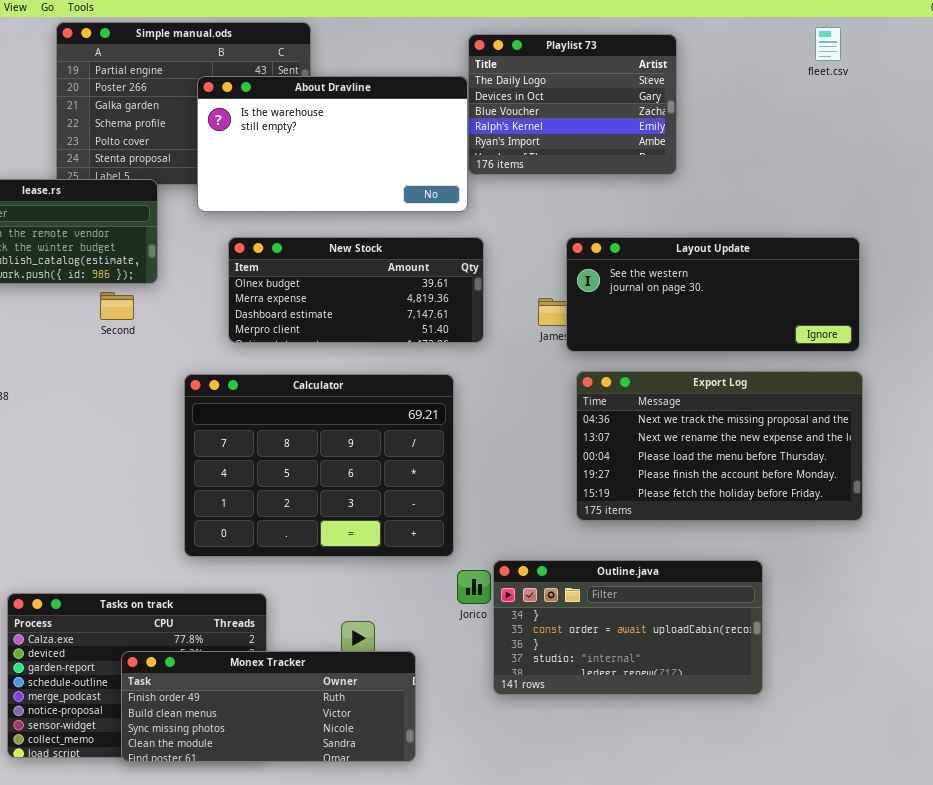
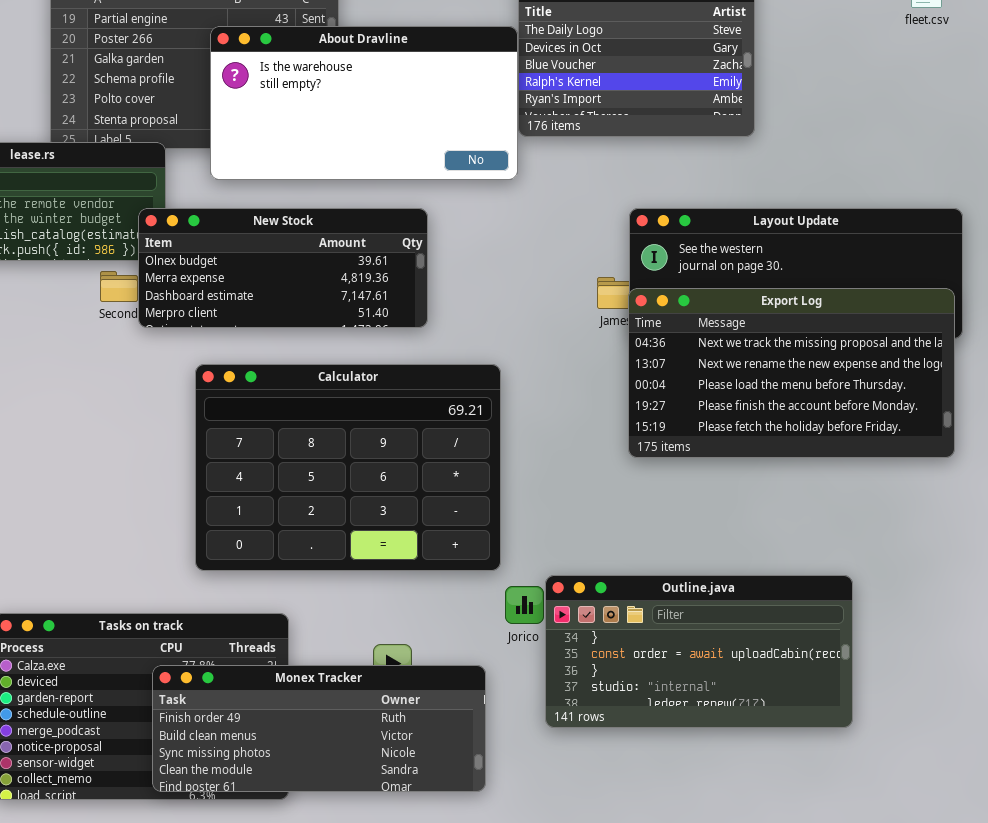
New Stock: [228,237,484,343] -> [138,208,428,328], moved
Export Log: [576,371,863,521] -> [628,288,955,458], moved
Monex Tracker: [121,651,416,762] -> [152,665,486,792], moved

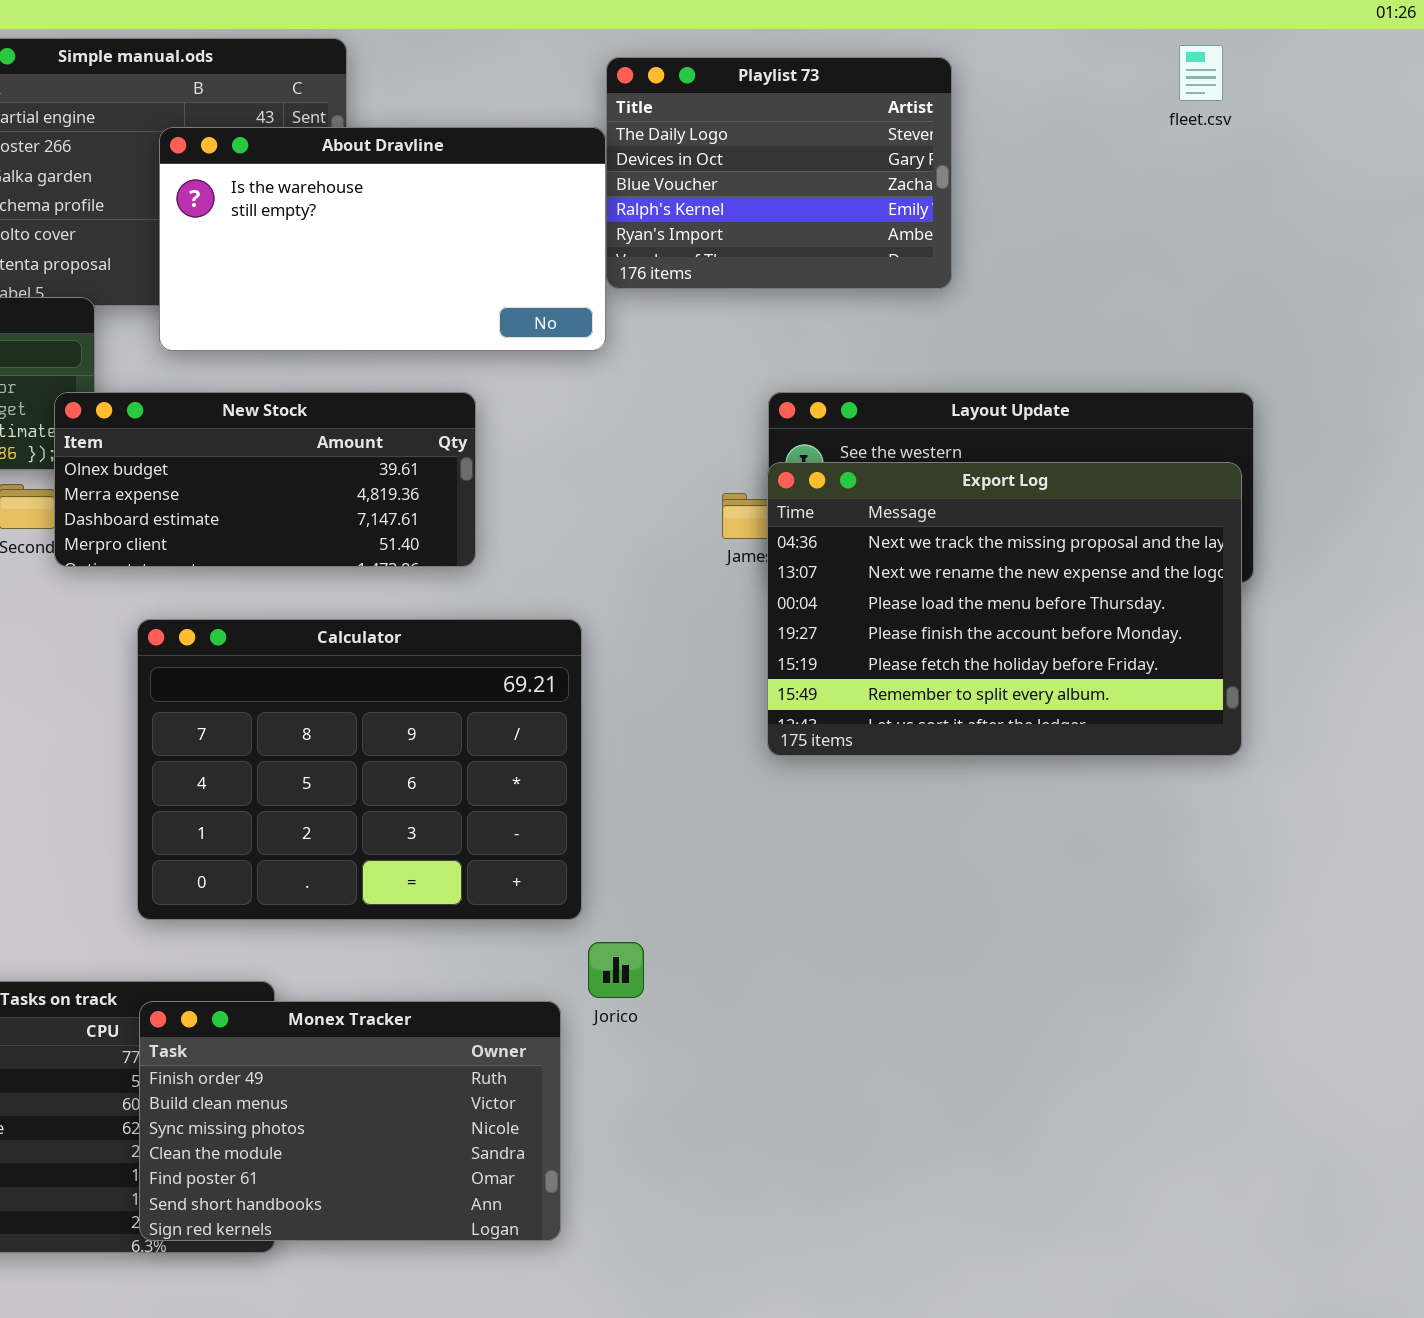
Export Log: [628,288,955,458] -> [767,462,1242,756], resized
Outline.java: [545,575,853,728] -> none, closed
Monex Tracker: [152,665,486,792] -> [139,1001,561,1241], resized

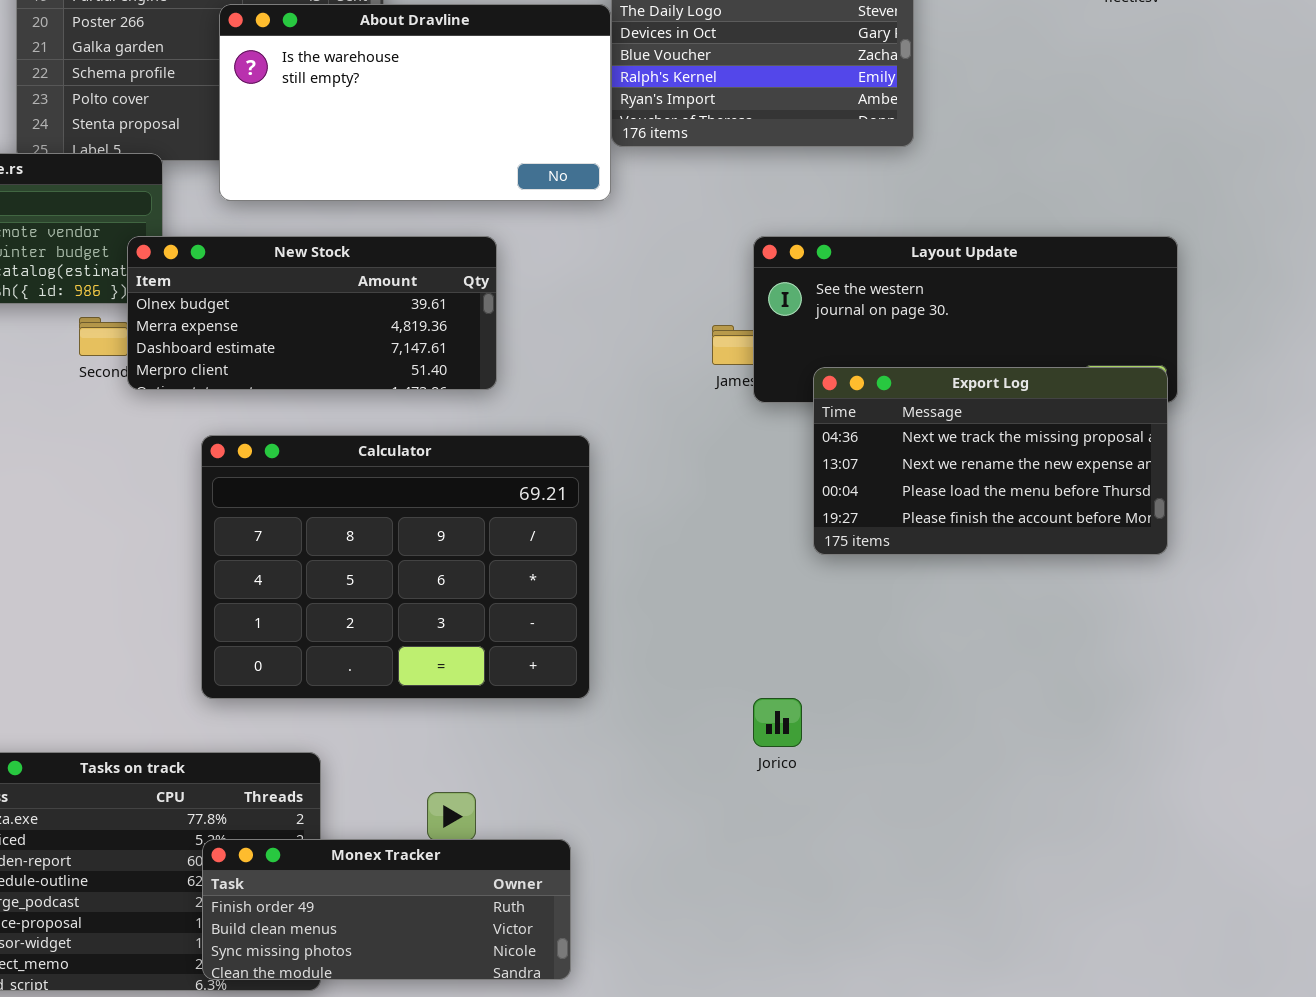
Export Log: [767,462,1242,756] -> [813,367,1168,555], resized
Jorico: [588,942,644,998] -> [753,698,802,747], moved
Monex Tracker: [139,1001,561,1241] -> [202,839,571,980], resized

